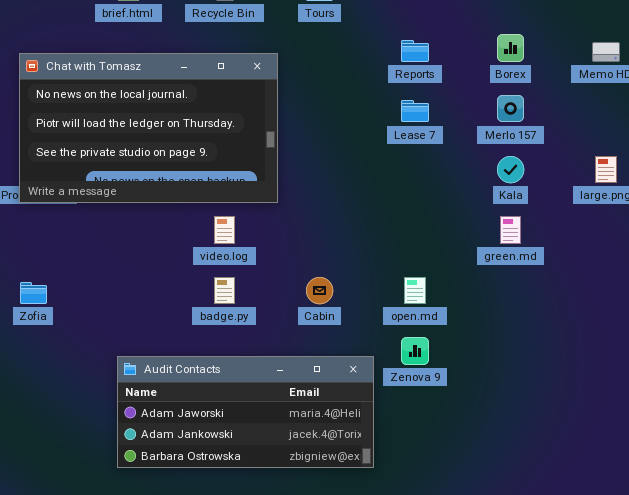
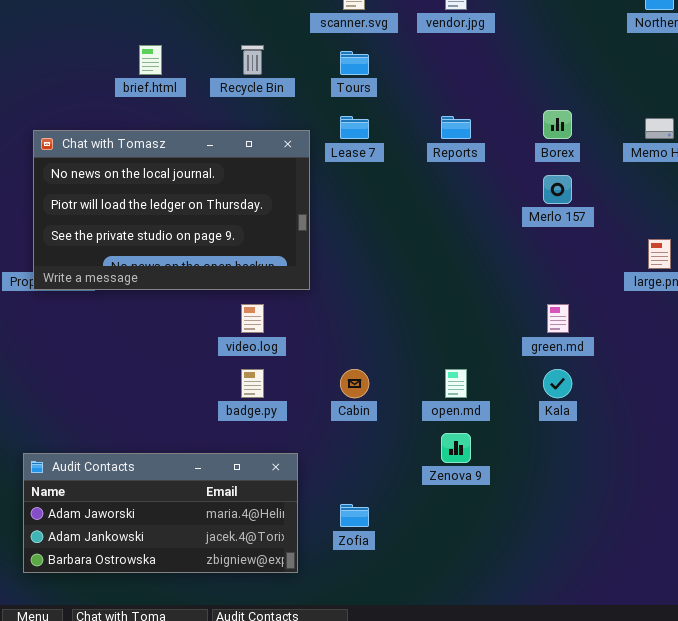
Lease 7: [401,100,429,122] -> [340,116,369,139], moved
Kala: [497,156,524,183] -> [543,369,572,398], moved
Zofia: [20,282,47,304] -> [340,504,369,527], moved
Audit Contacts: [117,356,374,468] -> [23,453,298,573], moved

